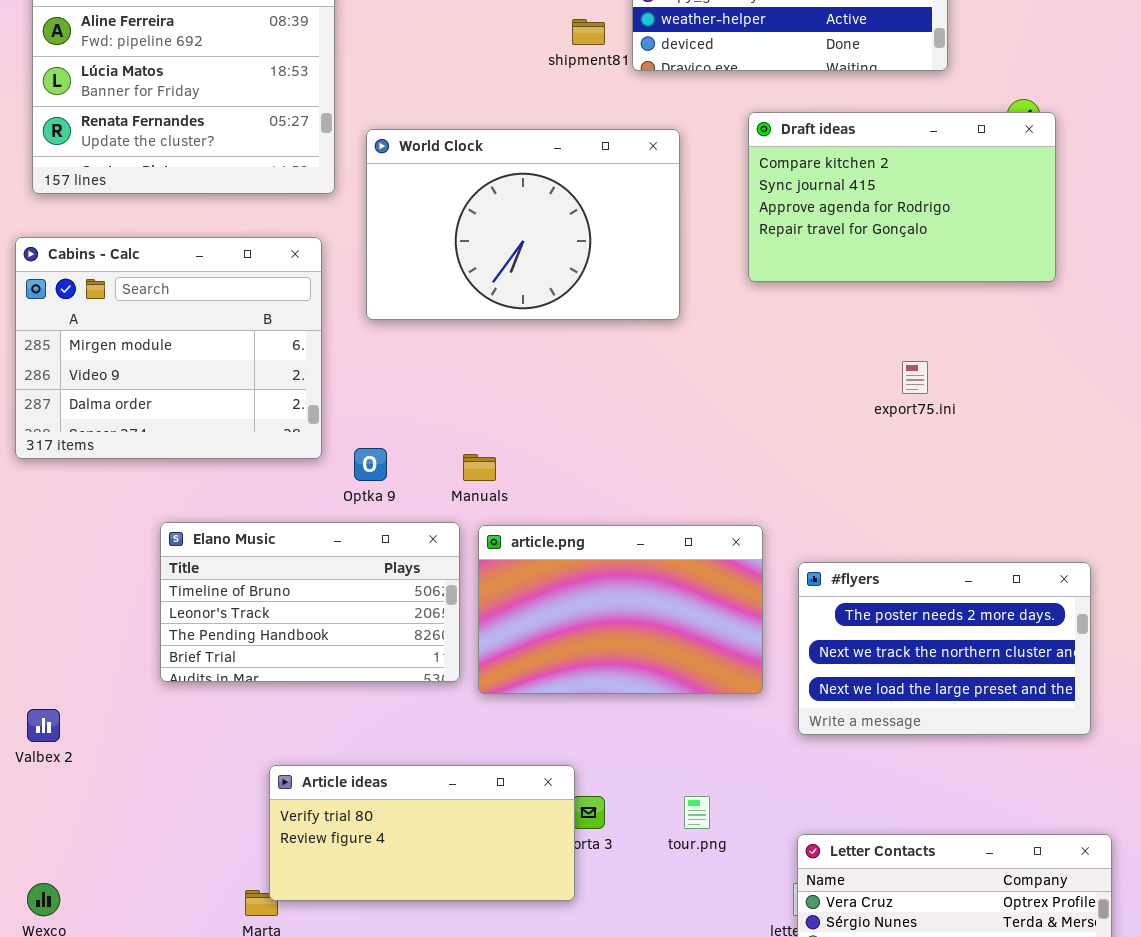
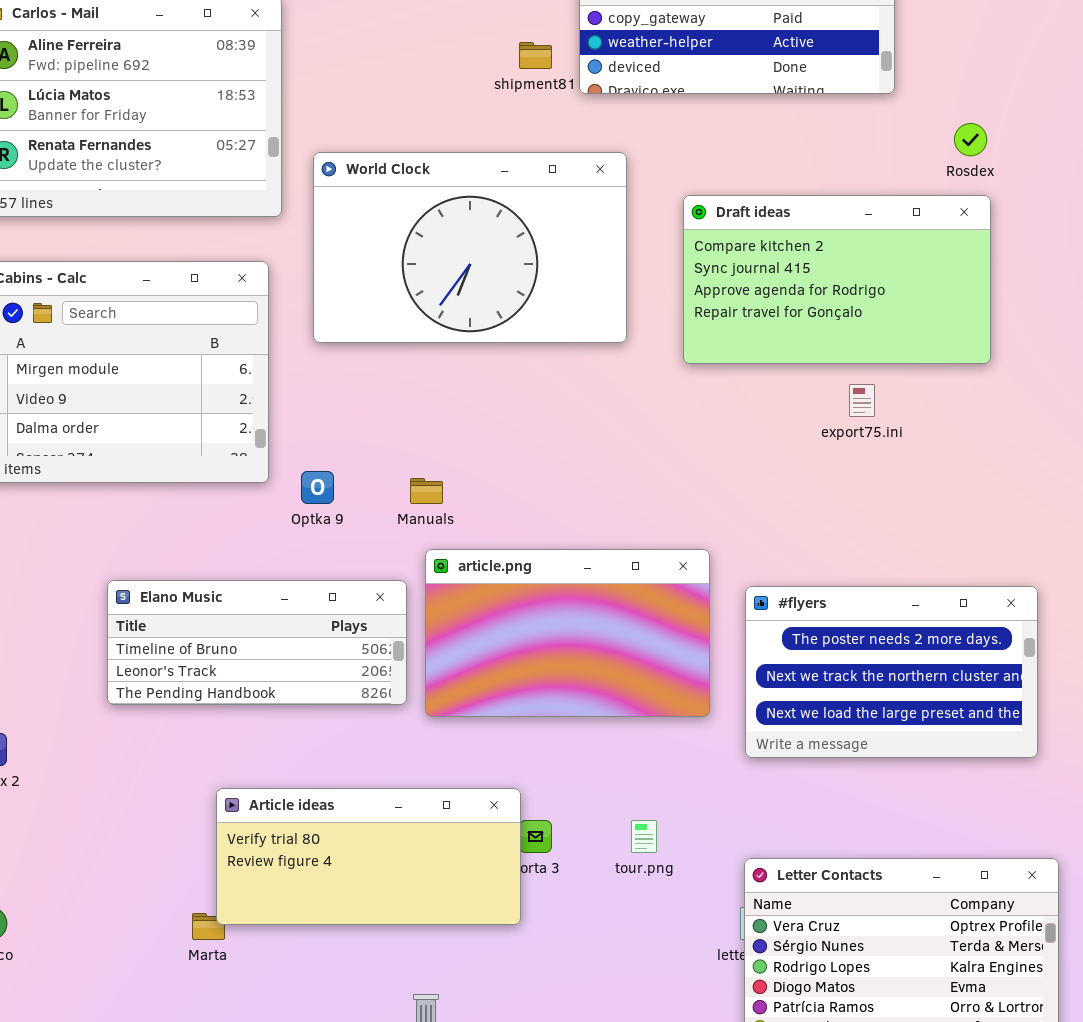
Draft ideas: [748,112,1056,282] -> [683,195,991,364], moved
Elano Music: [160,522,460,682] -> [107,580,407,705], resized

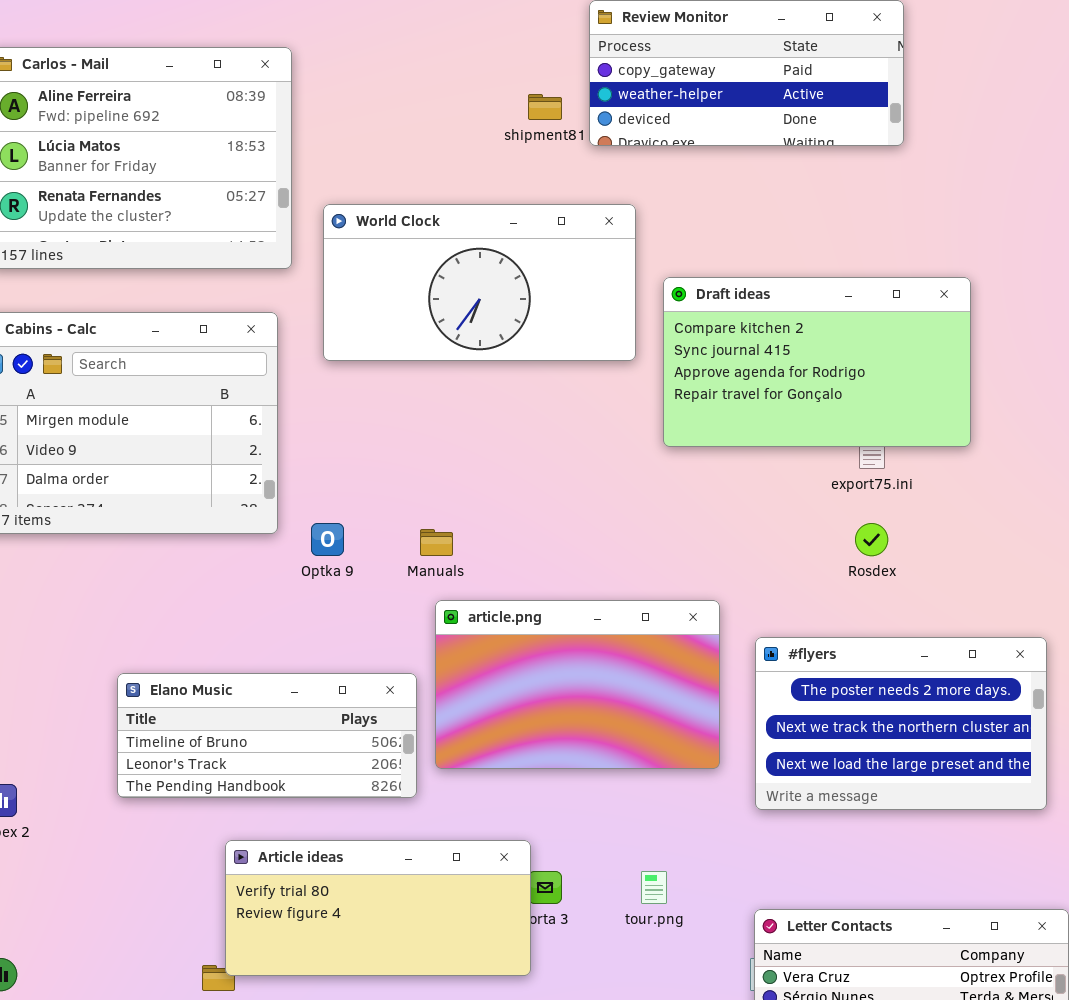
Rosdex: [954,123,987,156] -> [855,523,888,556], moved
World Clock: [313,152,627,343] -> [323,204,636,361], resized
Draft ideas: [683,195,991,364] -> [663,277,971,447], moved
Elano Music: [107,580,407,705] -> [117,673,417,798], moved

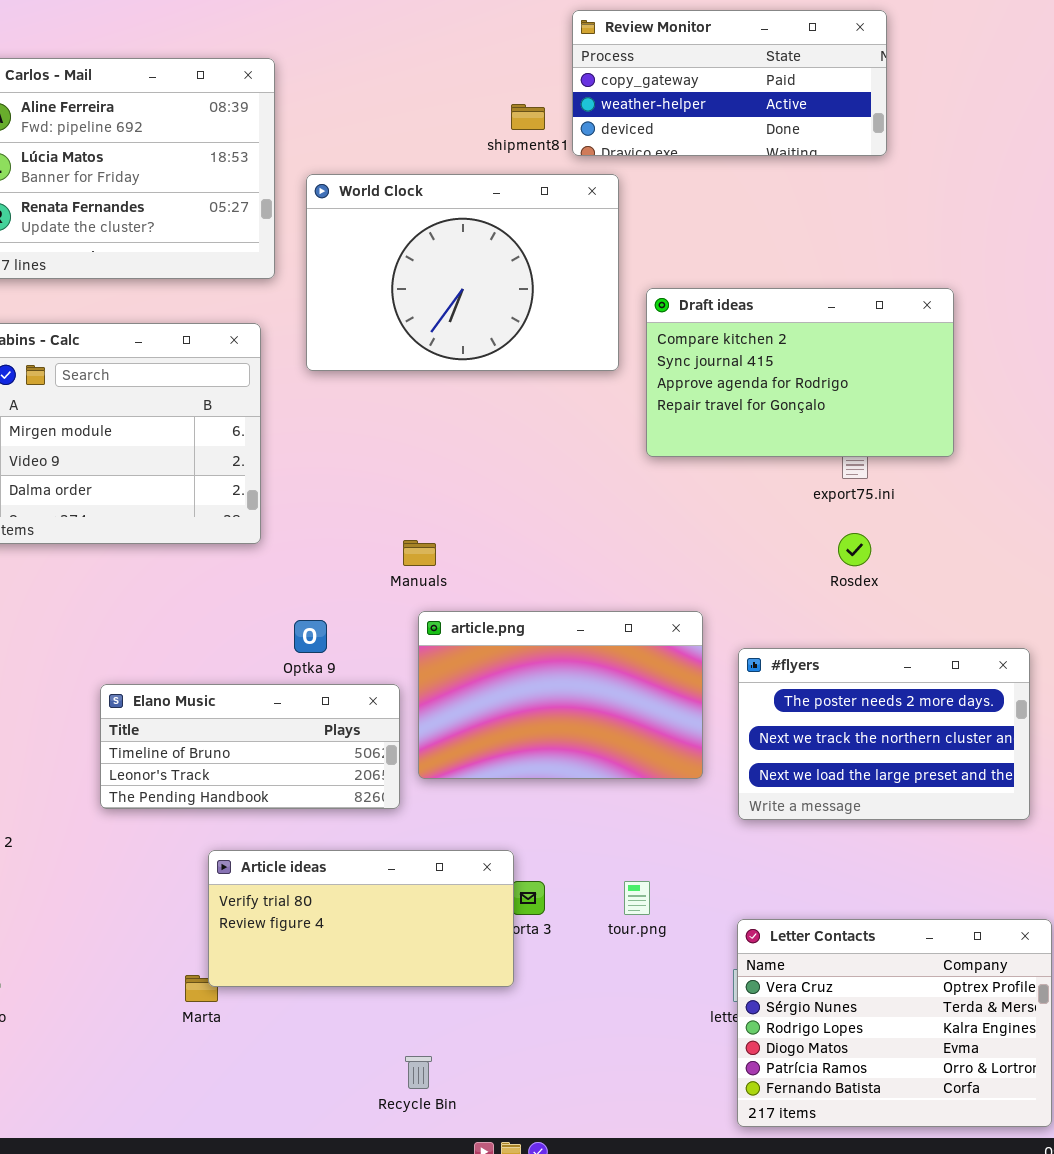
World Clock: [323,204,636,361] -> [306,174,619,371], resized
Optka 9: [311,523,344,556] -> [294,620,327,653], moved

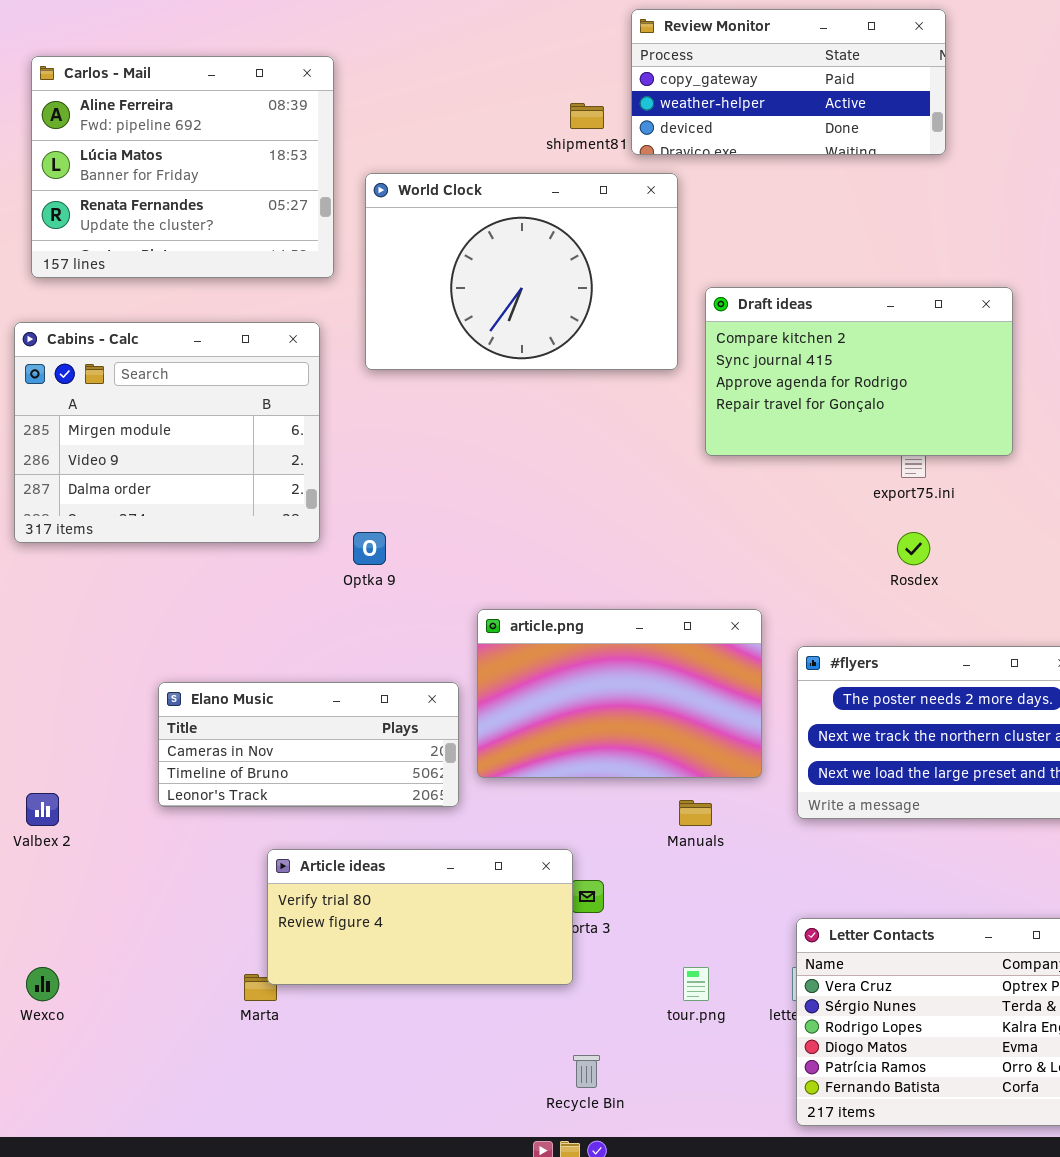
Manuals: [403,540,436,566] -> [679,800,712,826], moved
Optka 9: [294,620,327,653] -> [353,532,386,565], moved
Elano Music: [100,684,400,809] -> [158,682,459,807], scrolled up 1 row
tour.png: [624,881,650,915] -> [683,967,709,1001], moved
Recycle Bin: [405,1056,432,1089] -> [573,1055,600,1088], moved

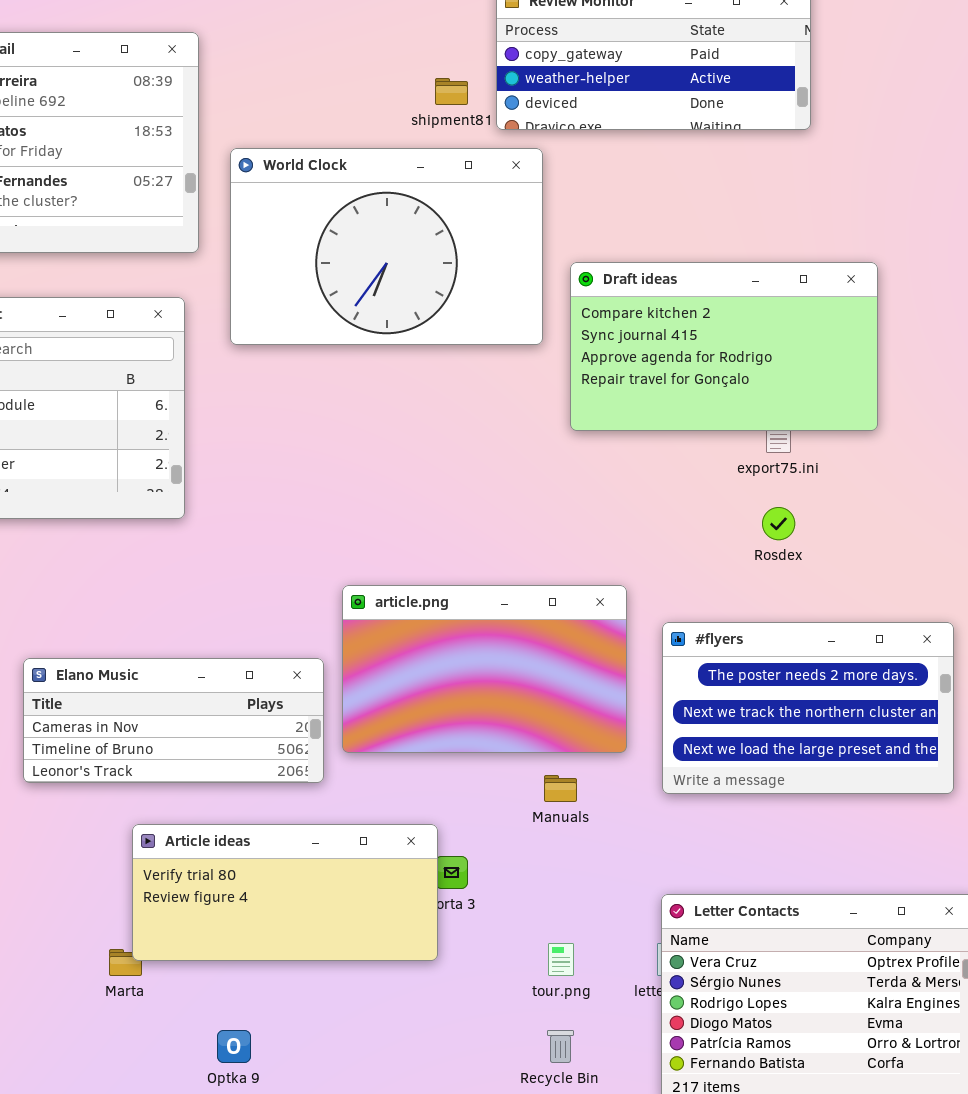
Optka 9: [353,532,386,565] -> [217,1030,251,1063], moved
Recycle Bin: [573,1055,600,1088] -> [547,1030,574,1063], moved

